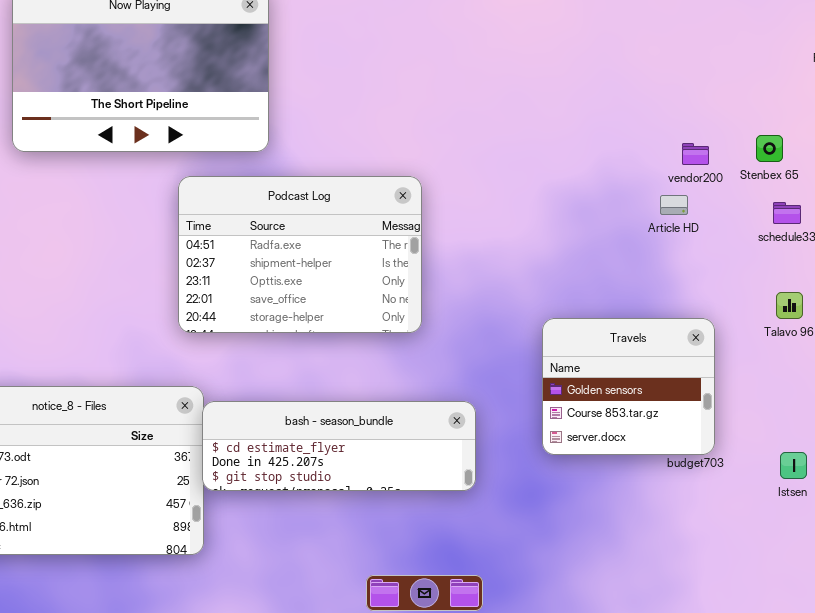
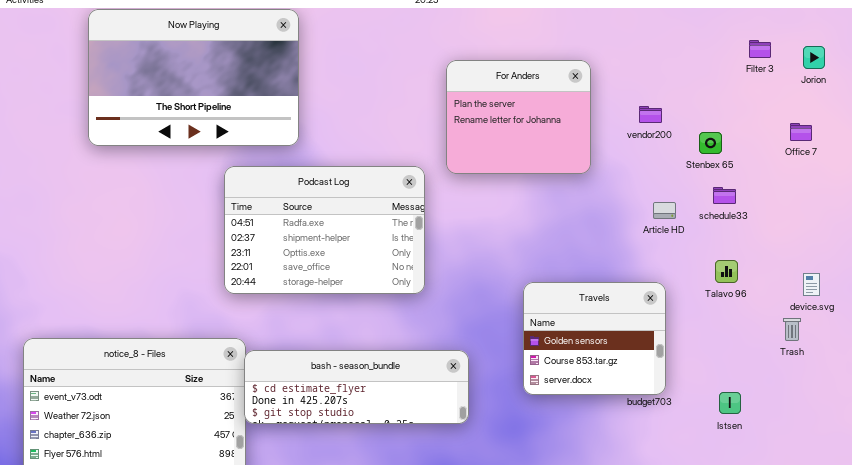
For Anders: none -> [446,60,591,174], opened
vendor200: [682,143,709,165] -> [639,106,662,123], moved
Article HD: [660,195,688,215] -> [653,202,676,219], moved

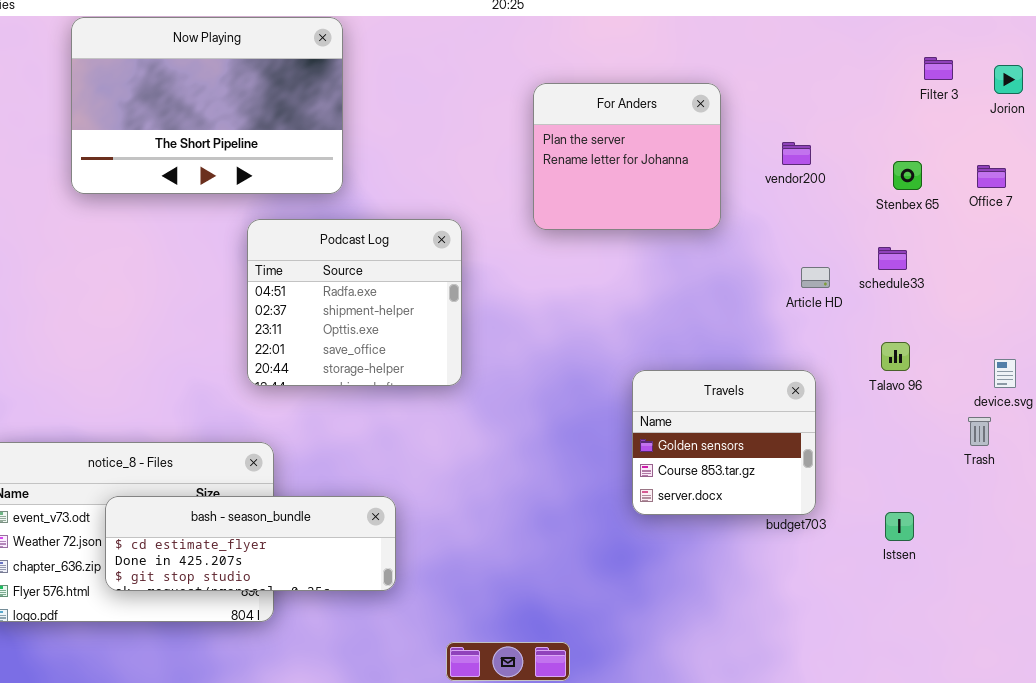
Stenbex 65: [699,132,722,154] -> [893,161,922,190], moved
Podcast Log: [224,166,425,294] -> [247,219,462,386], resized
bash - season_bundle: [244,350,469,424] -> [105,496,396,591], moved

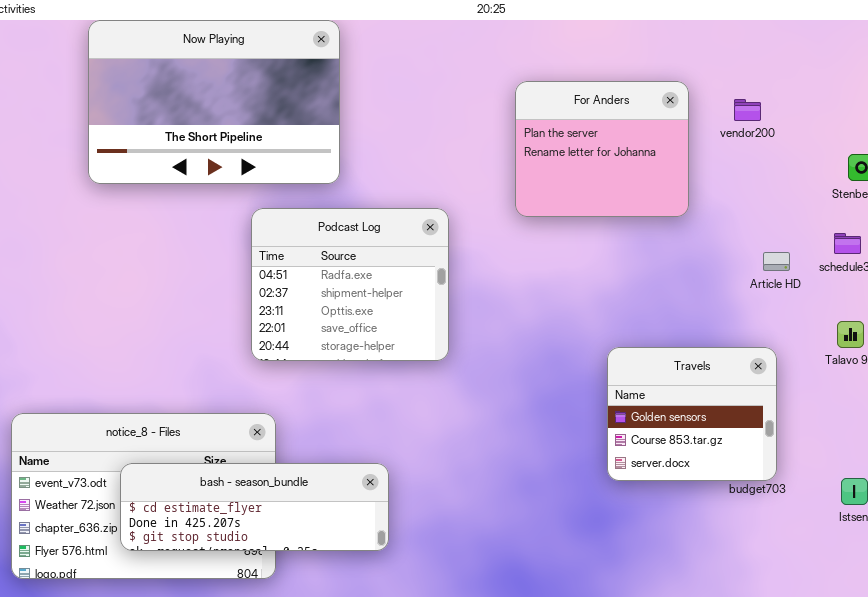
vendor200: [782,142,811,165] -> [734,99,761,121], moved

